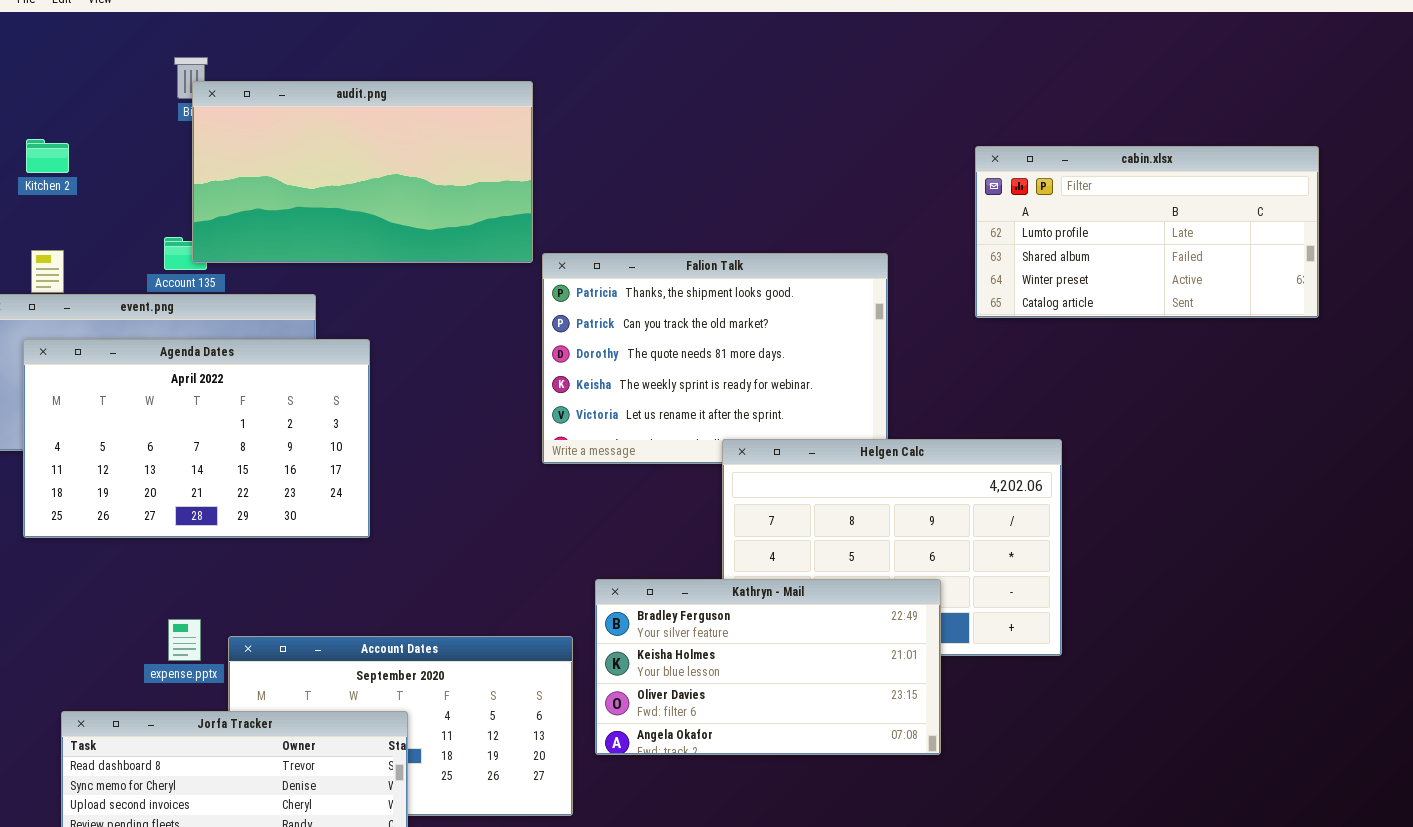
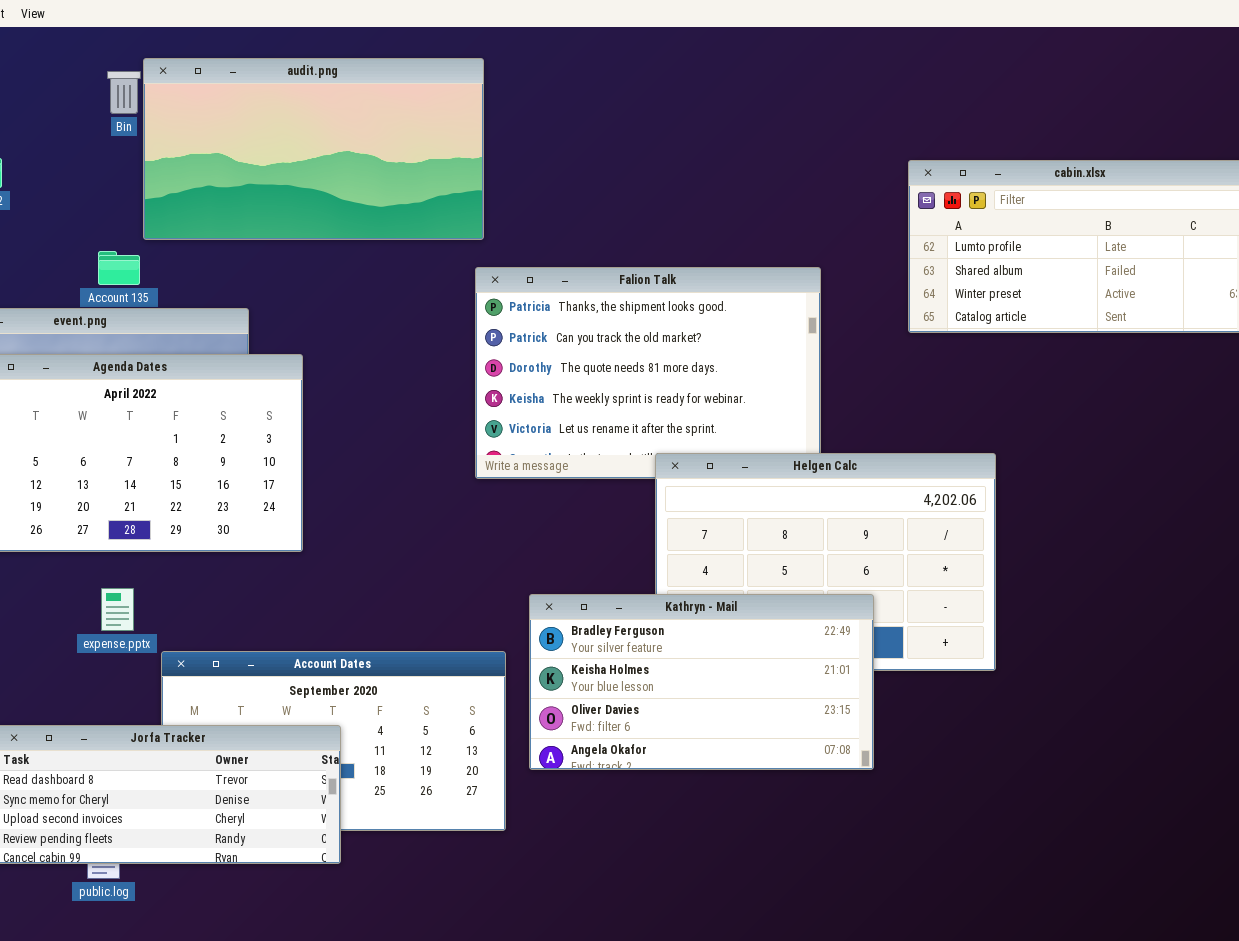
audit.png: [192,81,533,263] -> [143,58,484,240], moved
expense.pptx: [168,619,201,661] -> [101,588,134,631], moved

